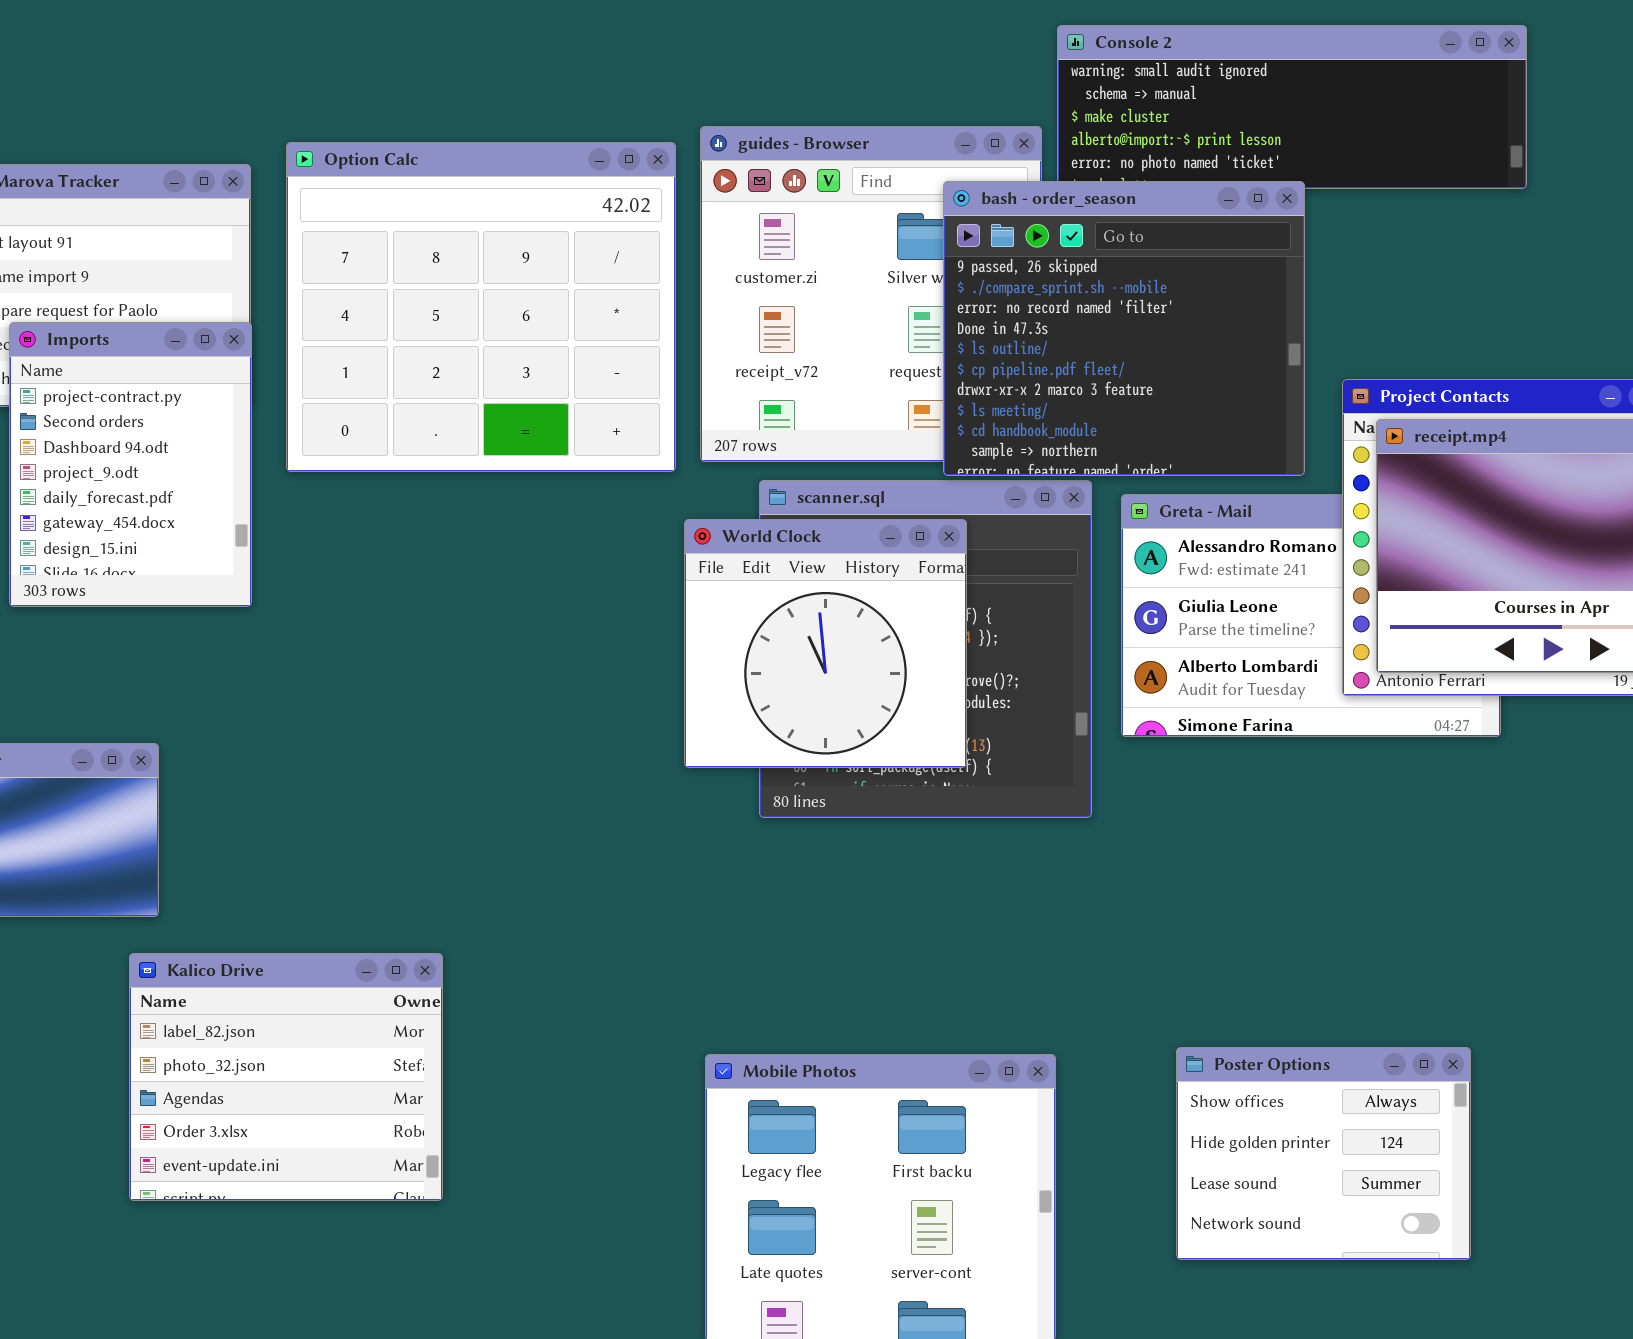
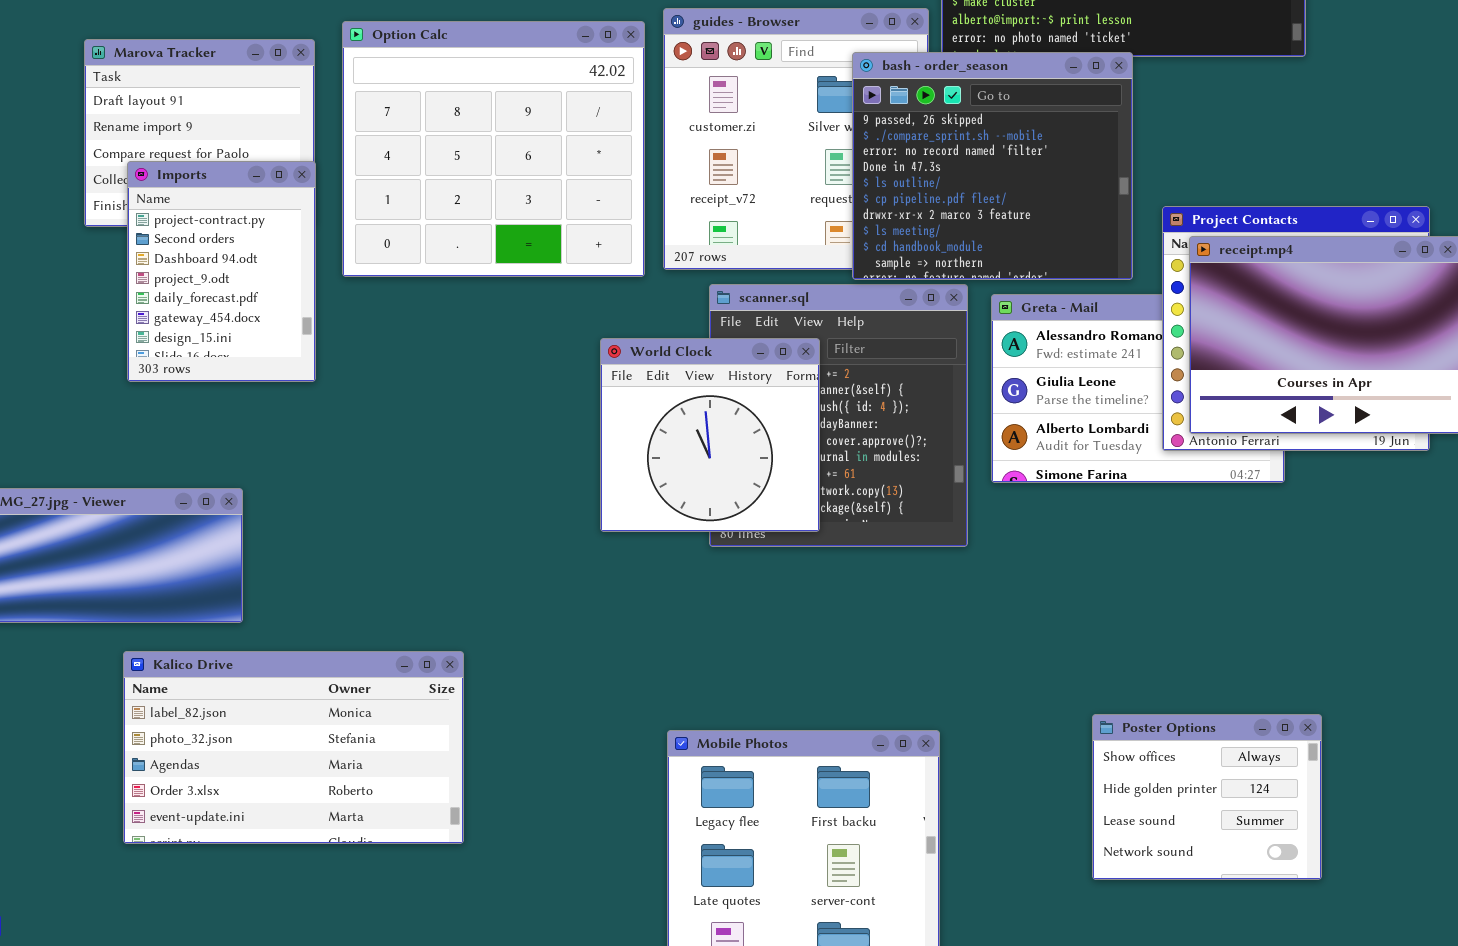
World Clock: [684,519,967,768] -> [600,338,820,532], moved
Kalico Drive: [129,953,443,1201] -> [123,651,464,844], resized
Poster Options: [1176,1047,1471,1260] -> [1092,714,1322,880], moved

